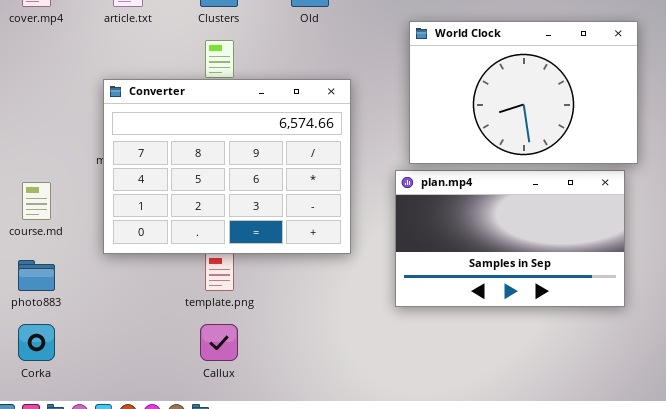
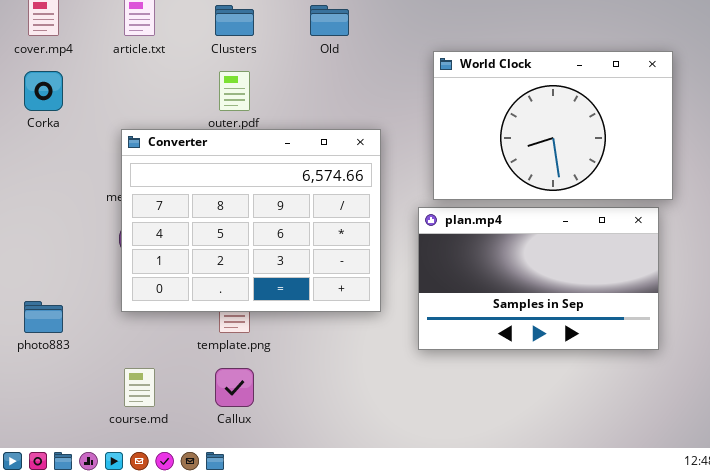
Converter: [103,79,351,254] -> [121,129,381,312], moved
course.md: [22,182,51,220] -> [124,368,155,407], moved
Corka: [18,324,55,361] -> [24,71,63,111], moved

